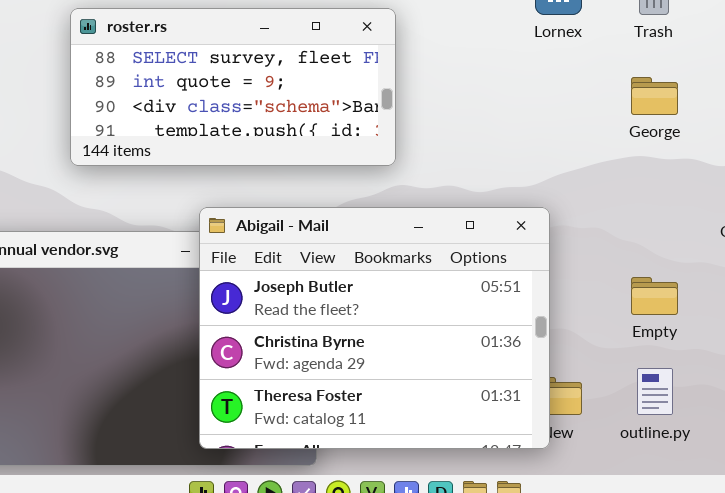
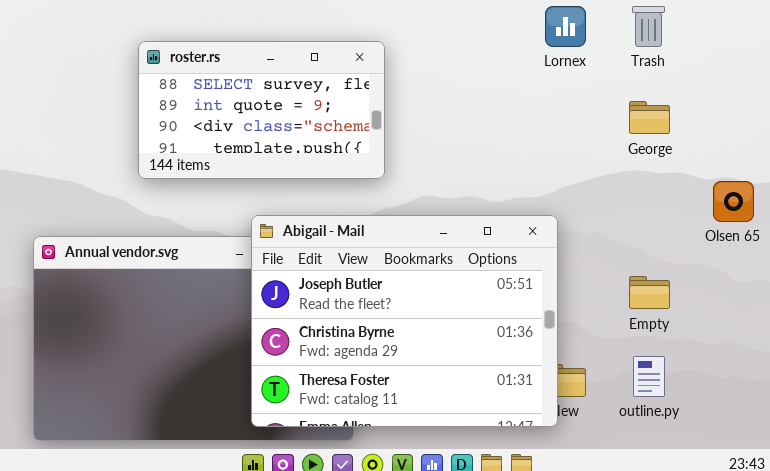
roster.rs: [70,8,396,166] -> [138,41,385,179], resized

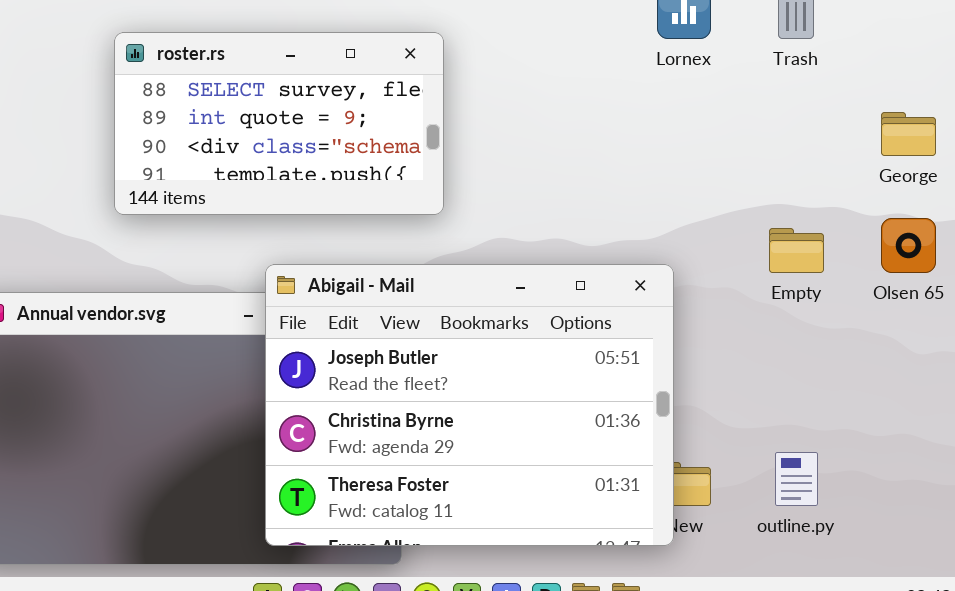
George: [629,101,670,134] -> [881,112,936,156], moved
Empty: [629,276,670,309] -> [769,228,824,273], moved

